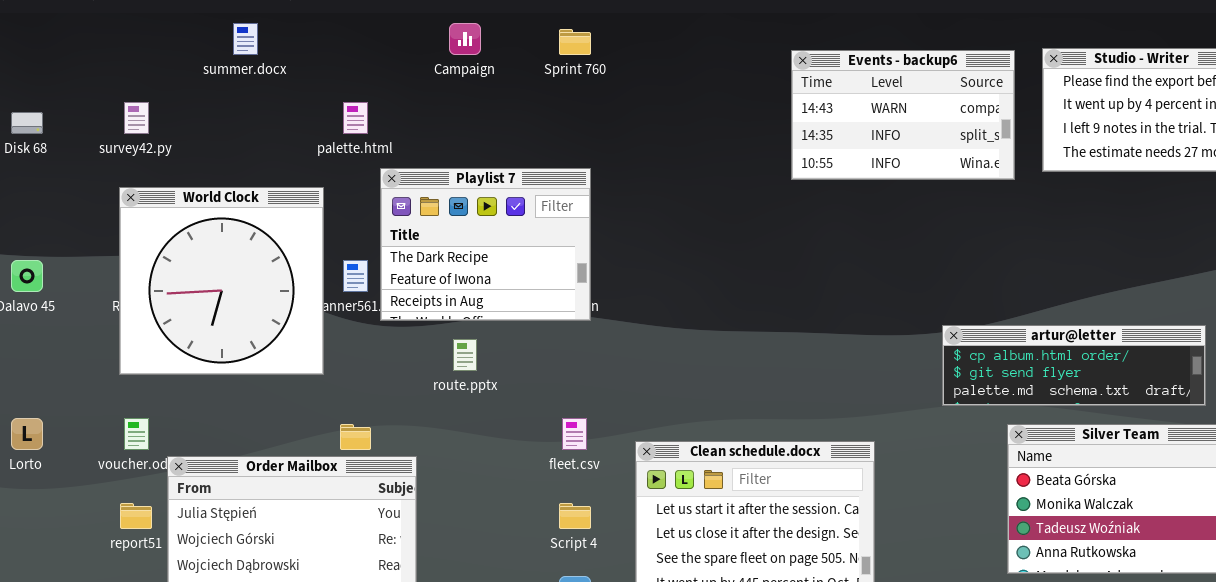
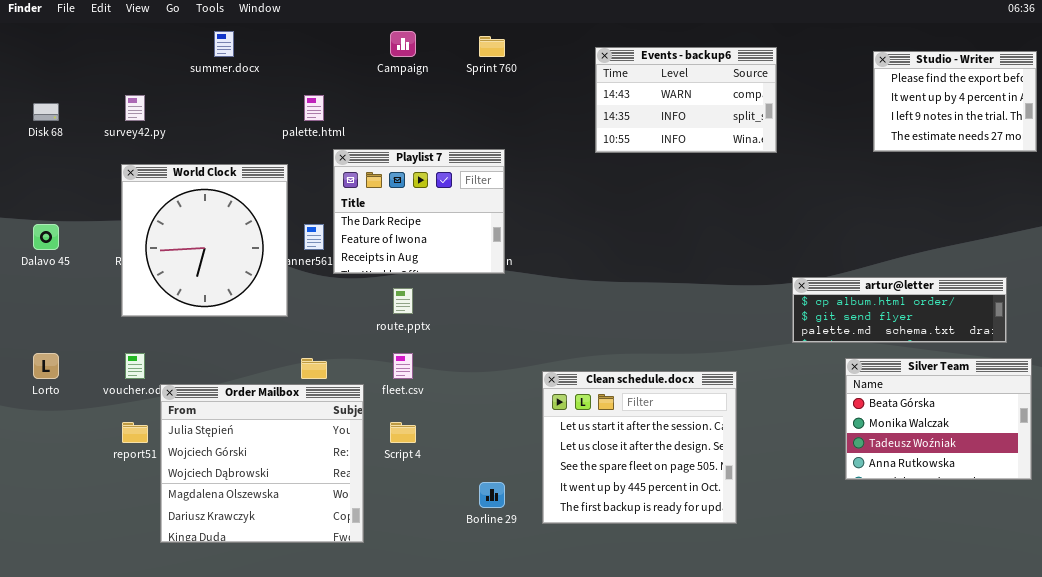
Events - backup6: [791,50,1015,180] -> [595,47,777,153], moved
fleet.csv: [562,418,587,450] -> [393,353,413,379], moved
Script 4: [559,503,591,529] -> [390,422,416,443], moved

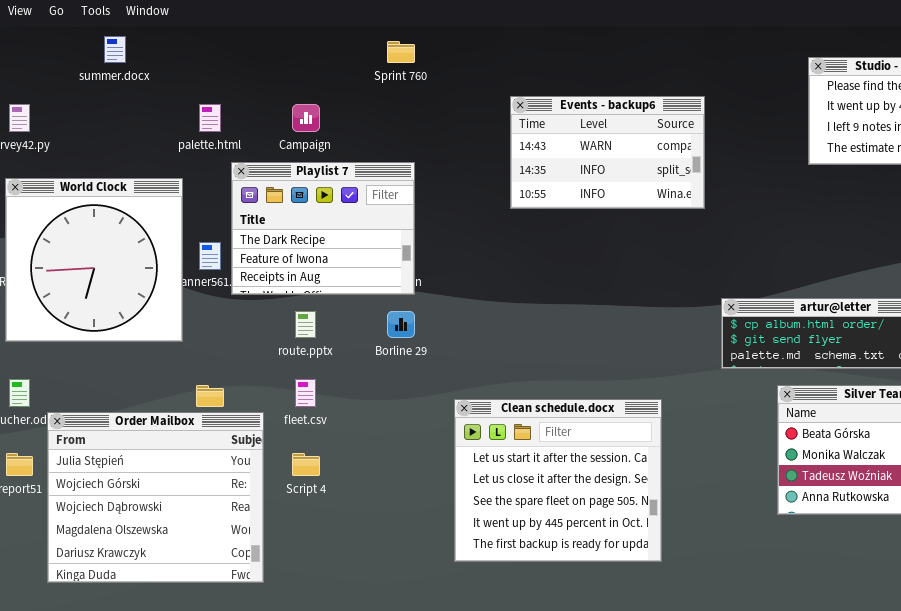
Campaign: [390,31,416,57] -> [292,104,320,132], moved
Events - backup6: [595,47,777,153] -> [510,96,705,209], moved
Borline 29: [479,482,505,508] -> [387,311,415,338], moved

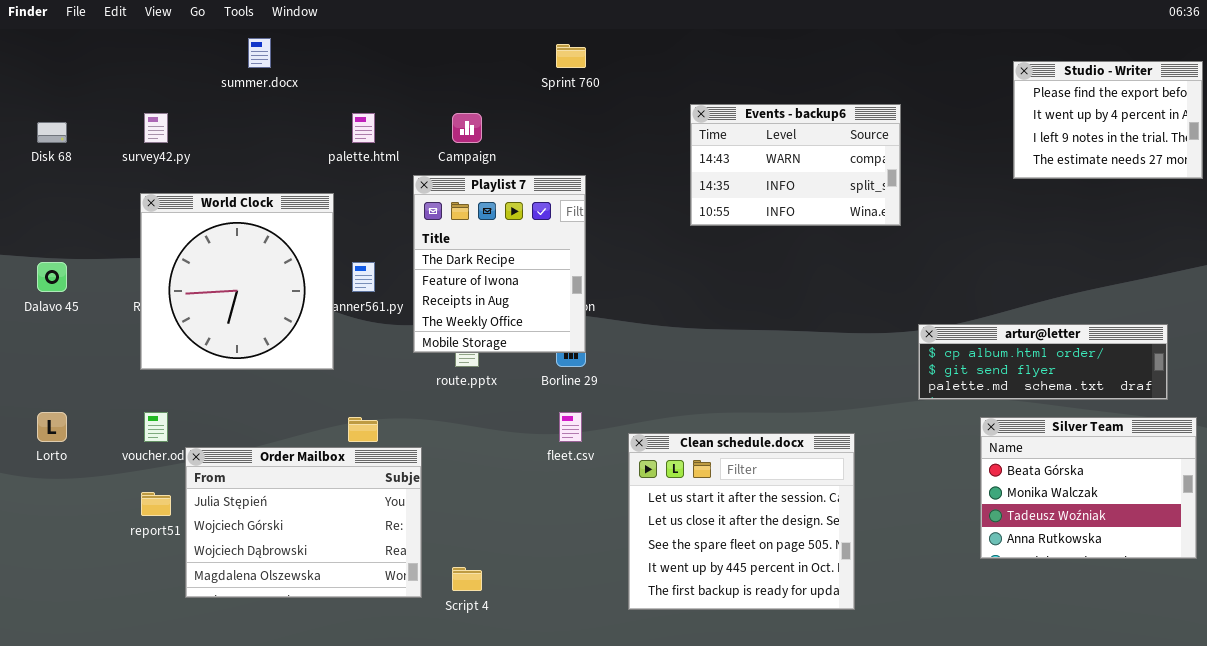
Playlist 7: [231,162,415,295] -> [413,175,586,353], resized
fleet.csv: [295,379,316,407] -> [559,412,582,442], moved
Order Mailbox: [47,412,264,583] -> [185,447,422,598], resized
Script 4: [292,453,320,476] -> [452,567,482,591], moved

